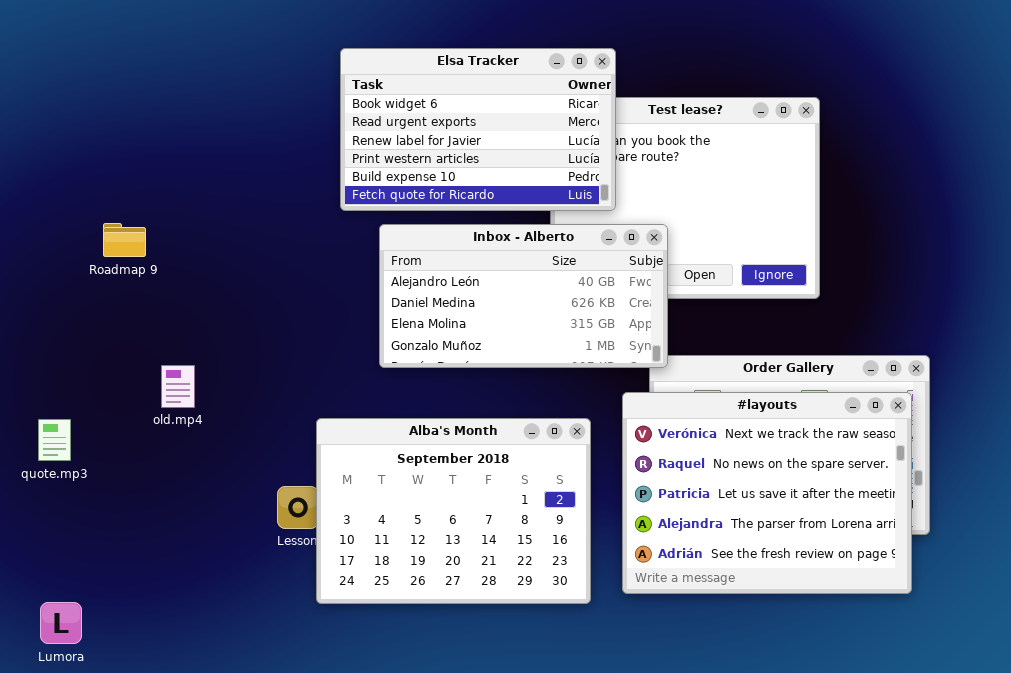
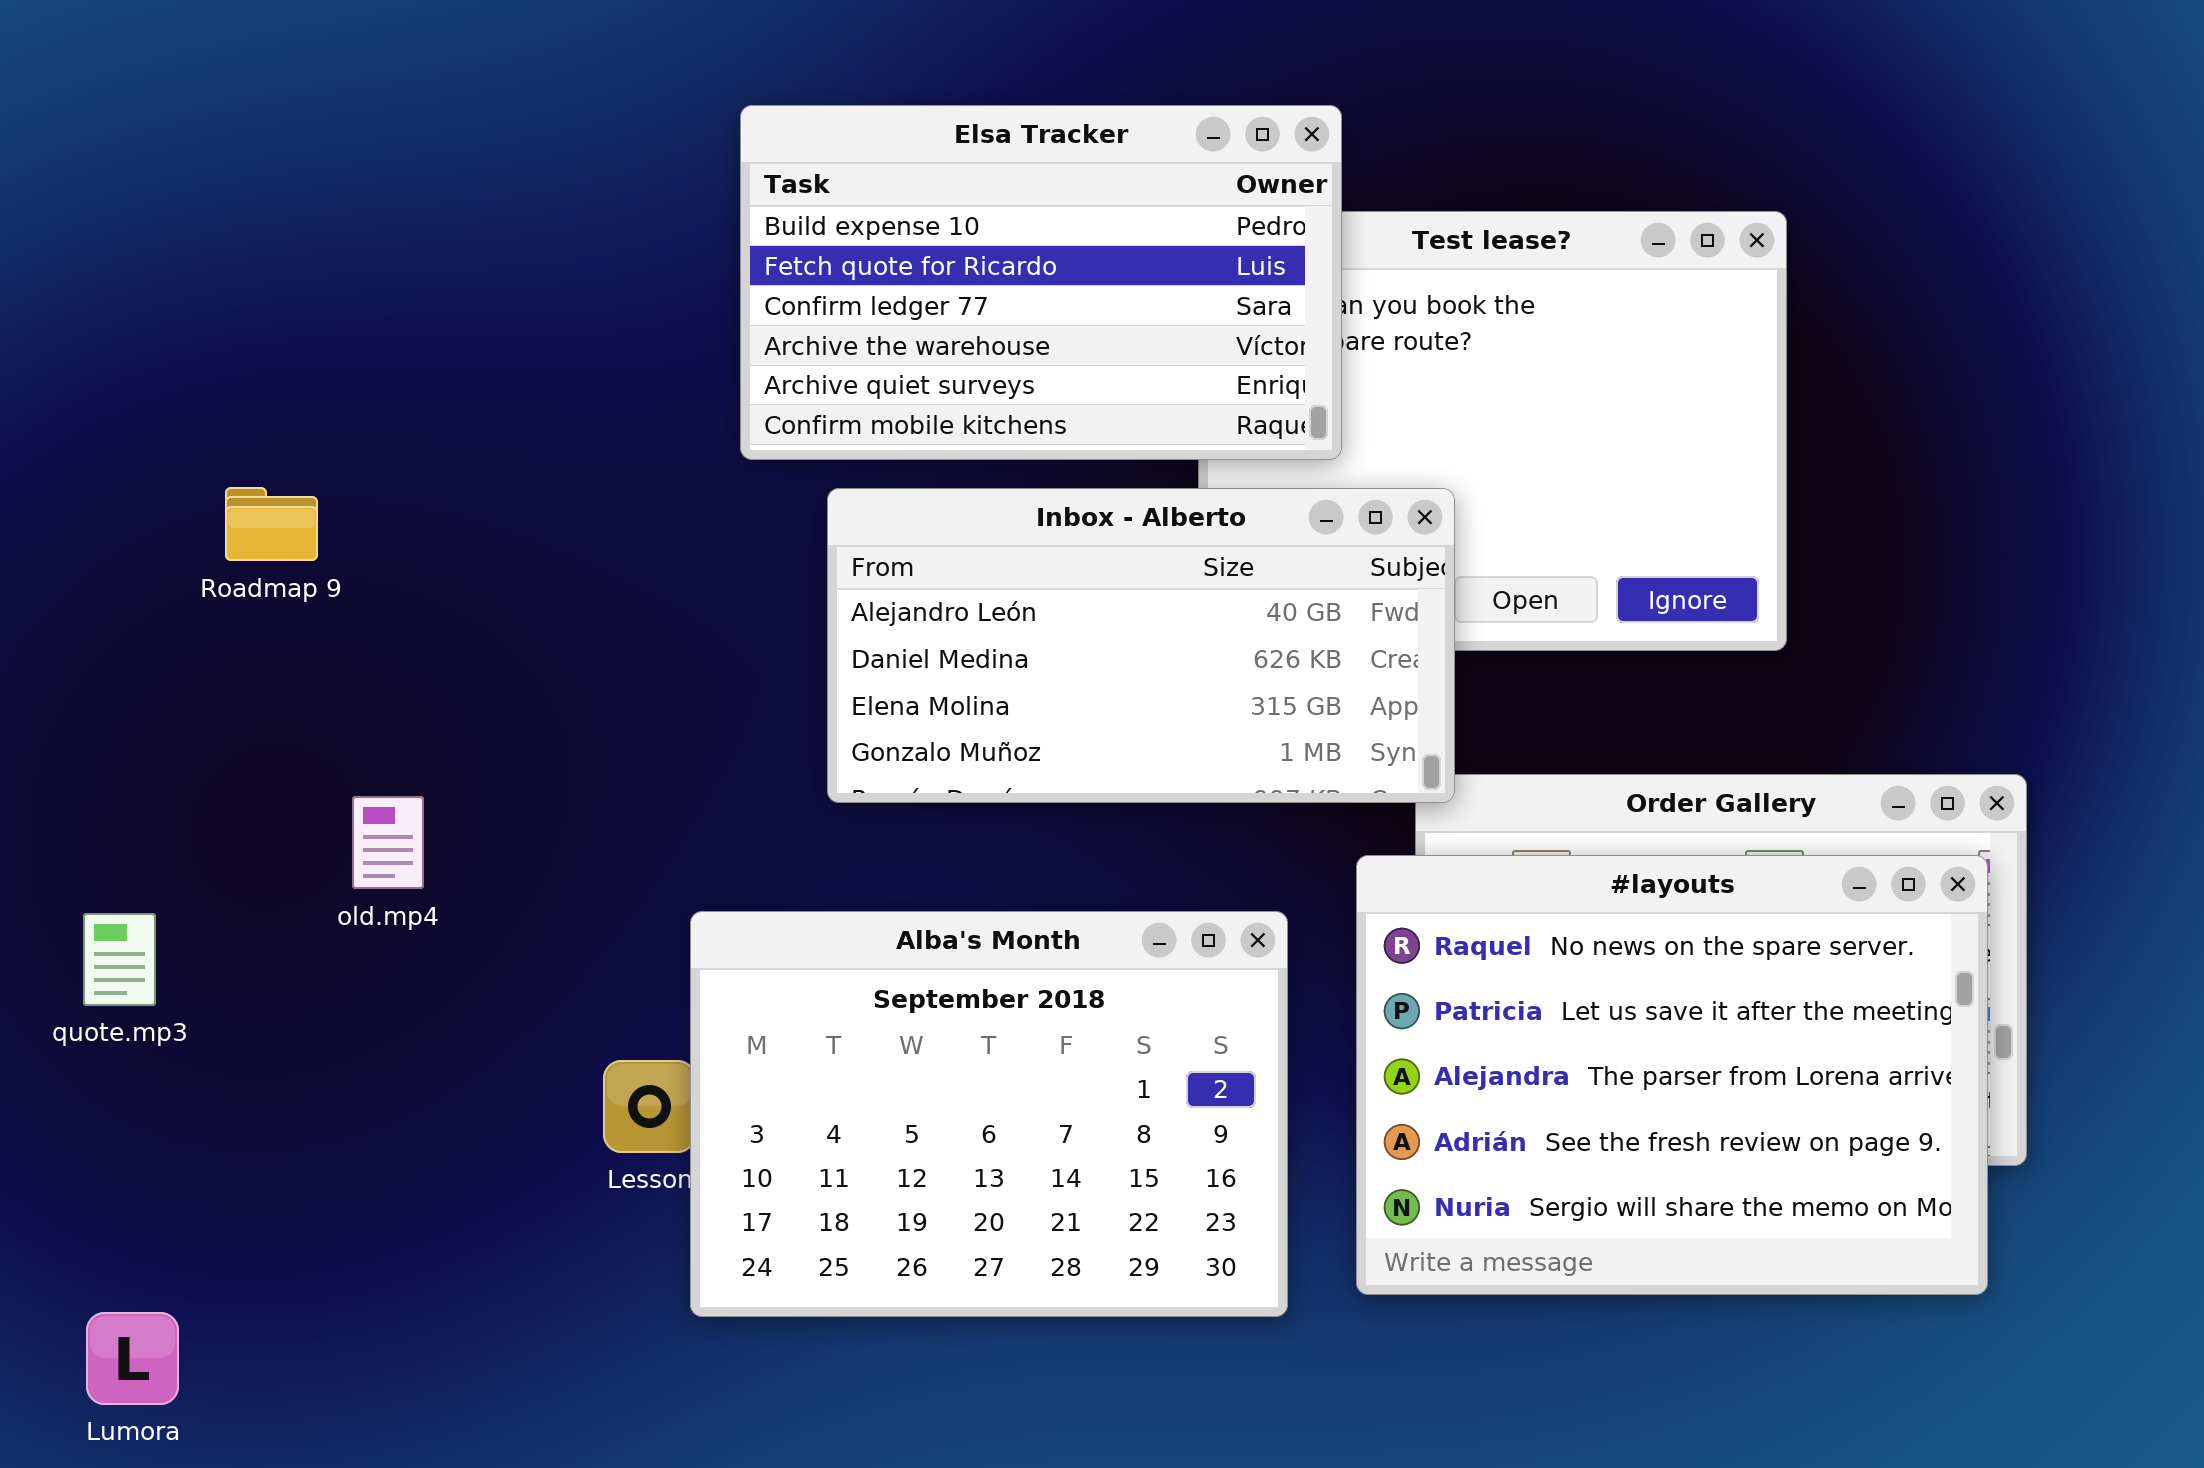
Elsa Tracker: [340,48,616,211] -> [740,105,1342,460], scrolled down 4 rows
#layouts: [622,392,912,594] -> [1356,855,1988,1295], scrolled down 1 row

